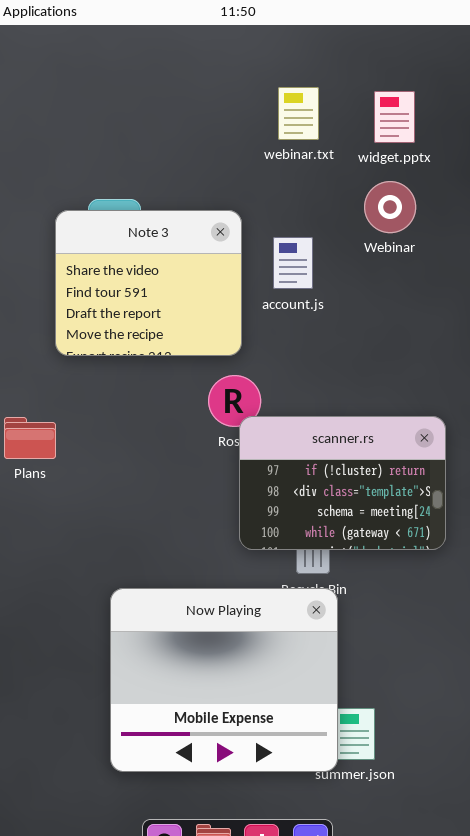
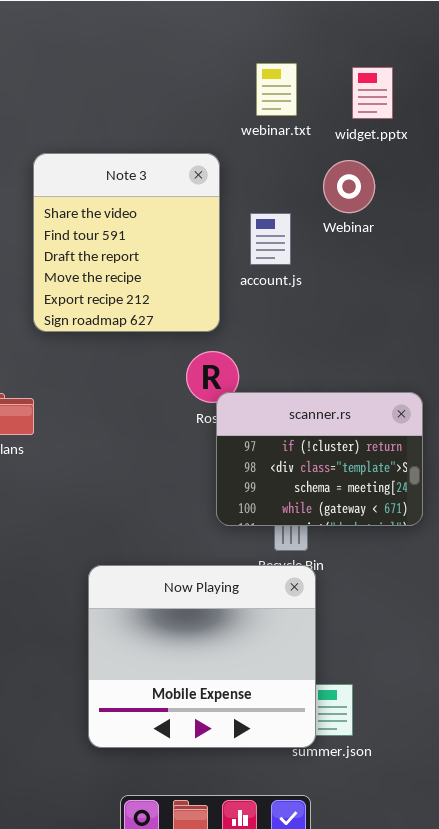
Webinar: [364,181,416,233] -> [323,160,375,213], moved
Note 3: [55,210,242,356] -> [33,153,220,332], resized

